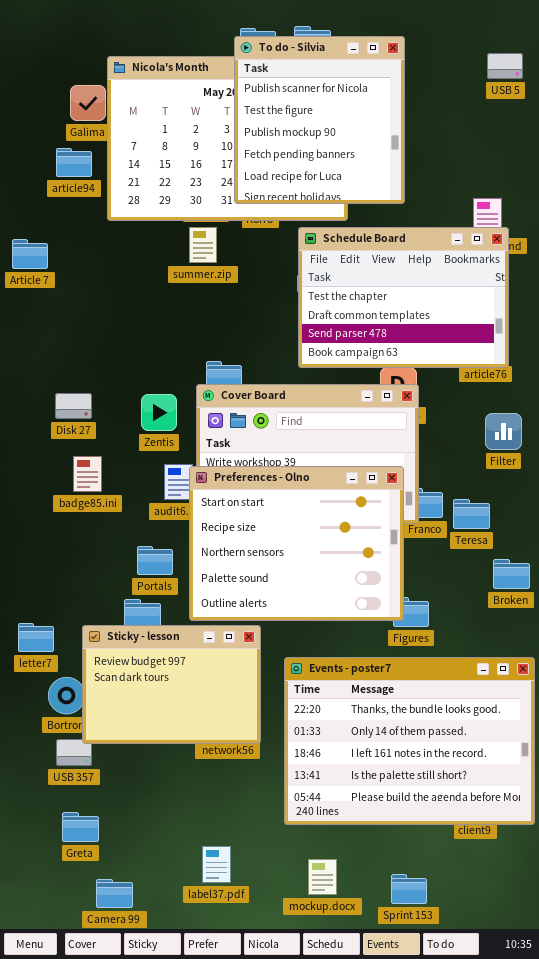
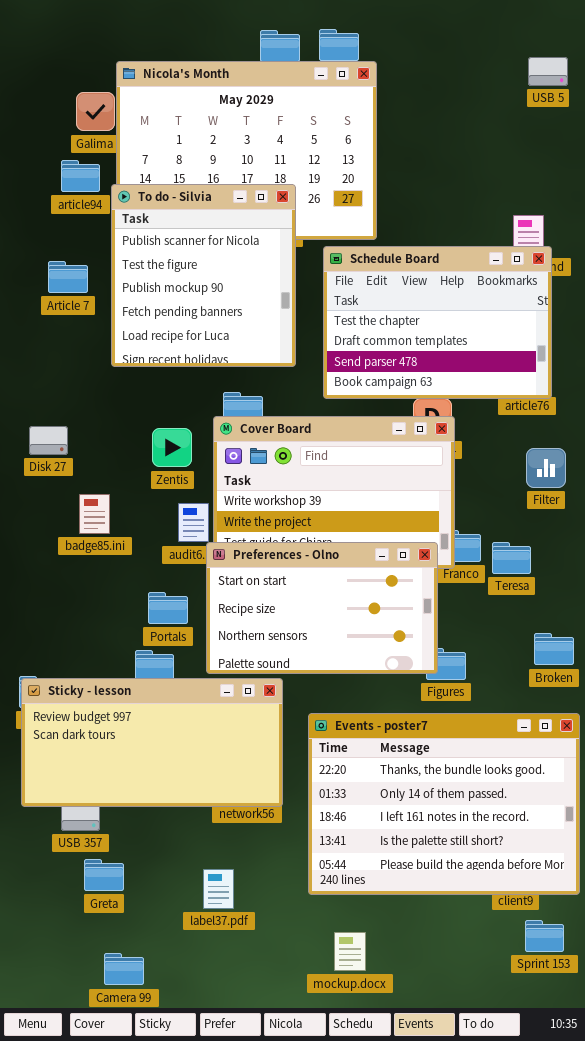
To do - Silvia: [234,36,405,204] -> [111,184,296,367], moved
Article 7: [12,239,48,269] -> [48,261,88,293], moved
Disk 27: [55,393,92,419] -> [29,426,68,455], moved
Preferences - Olno: [189,466,404,621] -> [206,542,438,674], resized
Broken: [493,559,530,589] -> [534,633,574,665], moved
Sticky - lesson: [82,625,261,744] -> [21,678,283,807], resized
Greta: [62,812,99,842] -> [84,859,124,891], moved
label37.pdf: [202,846,231,883] -> [203,869,234,909], moved
Sprint 153: [391,874,427,904] -> [525,920,564,952], moved

